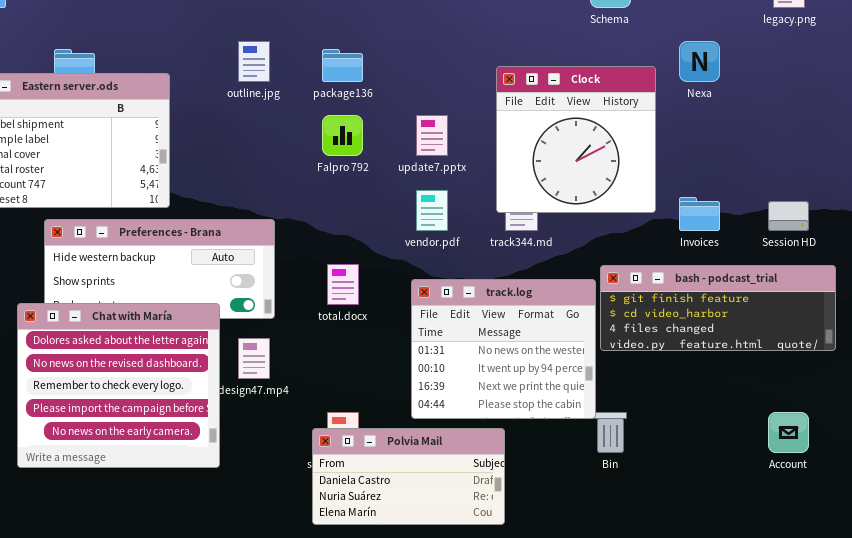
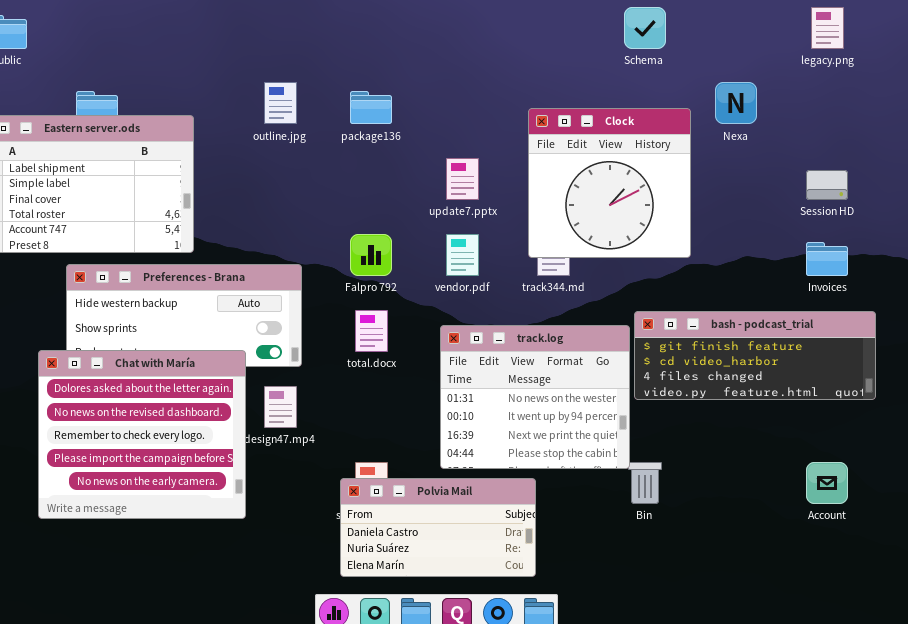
Falpro 792: [322,115,363,156] -> [350,234,392,276], moved
Invoices: [679,197,720,231] -> [806,242,848,276], moved
Session HD: [768,201,809,231] -> [806,170,848,200], moved

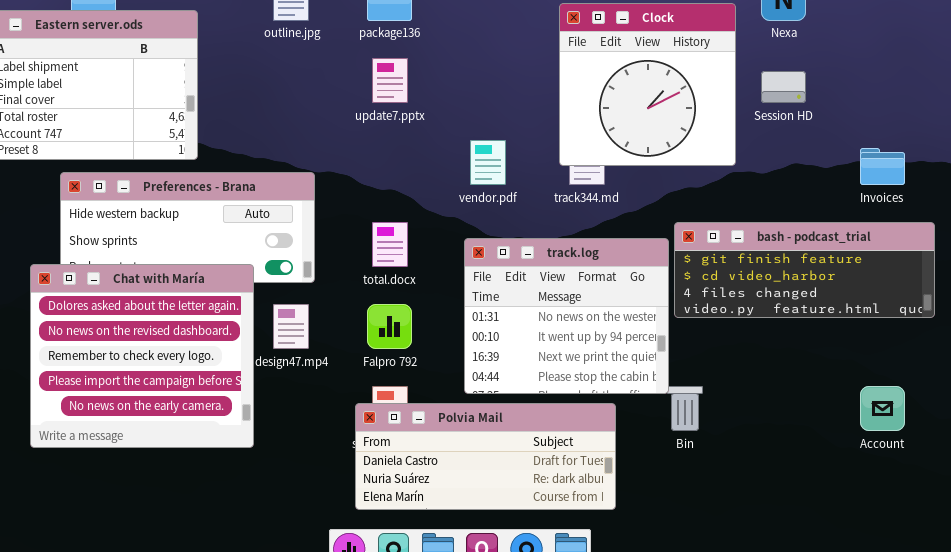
update7.pptx: [446,158,479,200] -> [372,58,408,103], moved
Session HD: [806,170,848,200] -> [761,71,806,103], moved
Falpro 792: [350,234,392,276] -> [367,304,412,349], moved
Polvia Mail: [340,478,536,577] -> [355,403,616,510], resized

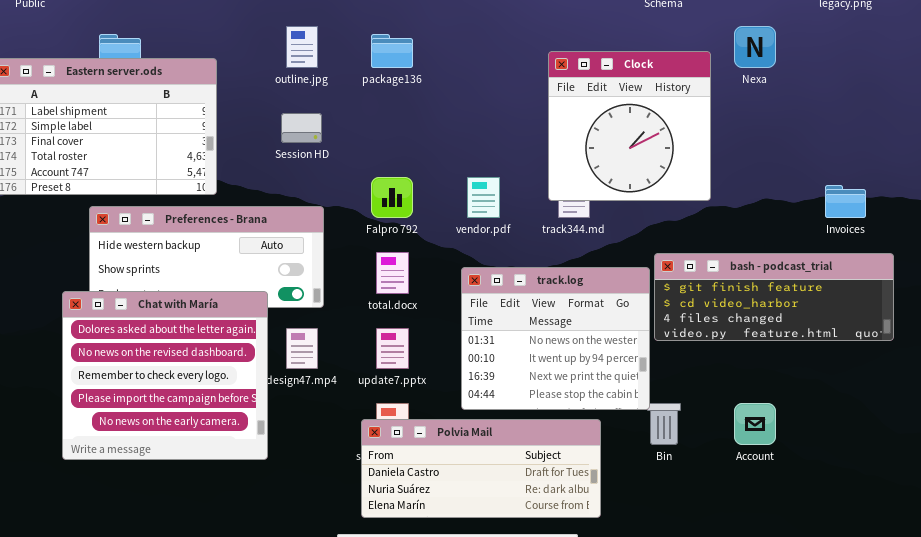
update7.pptx: [372,58,408,103] -> [376,328,409,369], moved
Session HD: [761,71,806,103] -> [281,113,322,143], moved
Falpro 792: [367,304,412,349] -> [371,177,413,218], moved
Account: [860,386,905,431] -> [734,403,776,445], moved

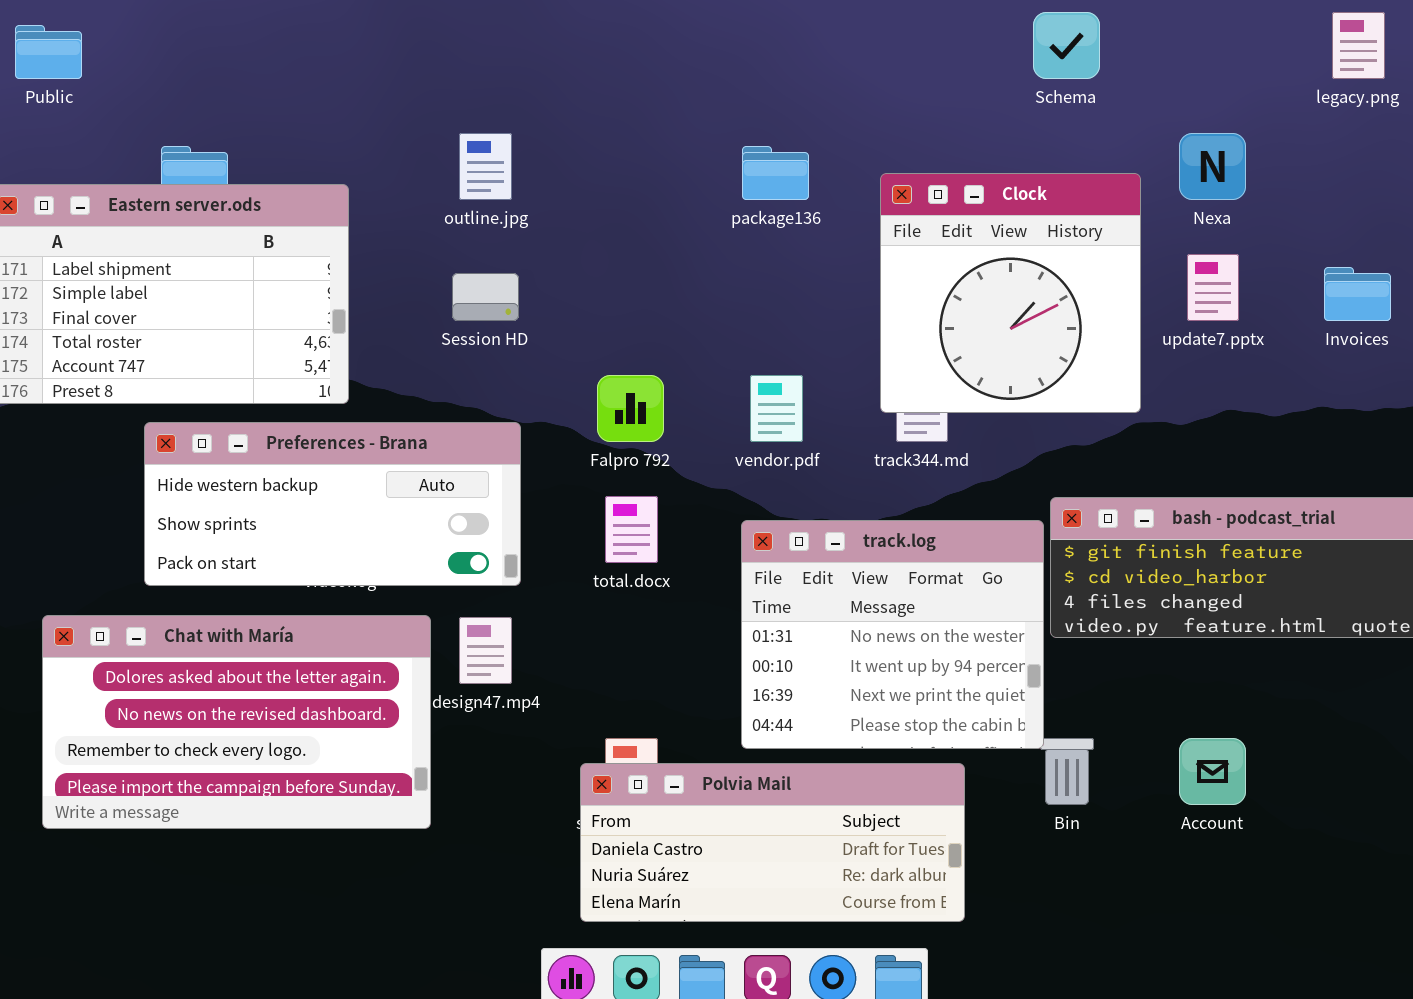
package136: [371,34,413,68] -> [742,146,809,200], moved
Invoices: [825,185,866,218] -> [1324,267,1391,321], moved
Chat with María: [62,291,268,460] -> [42,615,431,829], resized
update7.pptx: [376,328,409,369] -> [1187,254,1239,321], moved

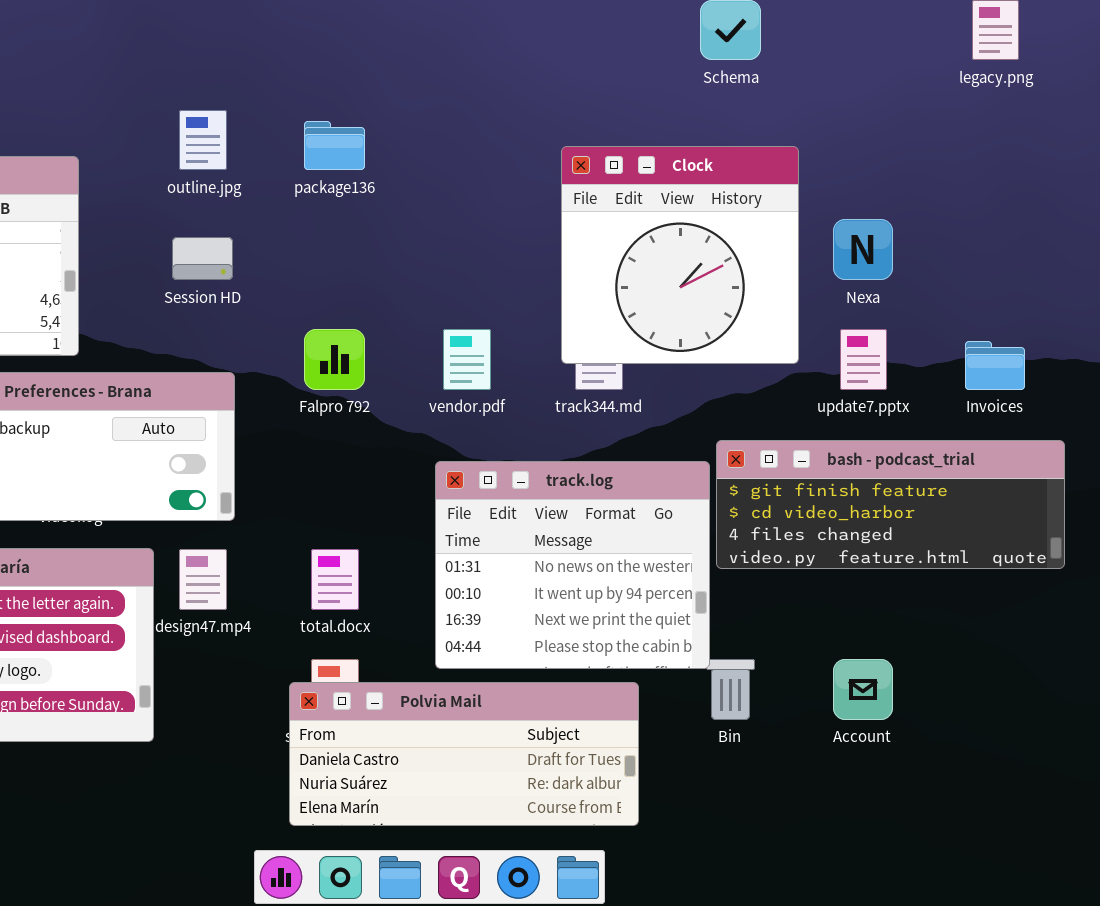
Nexa: [1179,133,1246,200] -> [833,219,893,280], moved
package136: [742,146,809,200] -> [304,121,365,170], moved
update7.pptx: [1187,254,1239,321] -> [840,329,887,390], moved
Invoices: [1324,267,1391,321] -> [965,341,1025,390], moved
total.docx: [605,496,658,563] -> [311,549,359,610], moved

